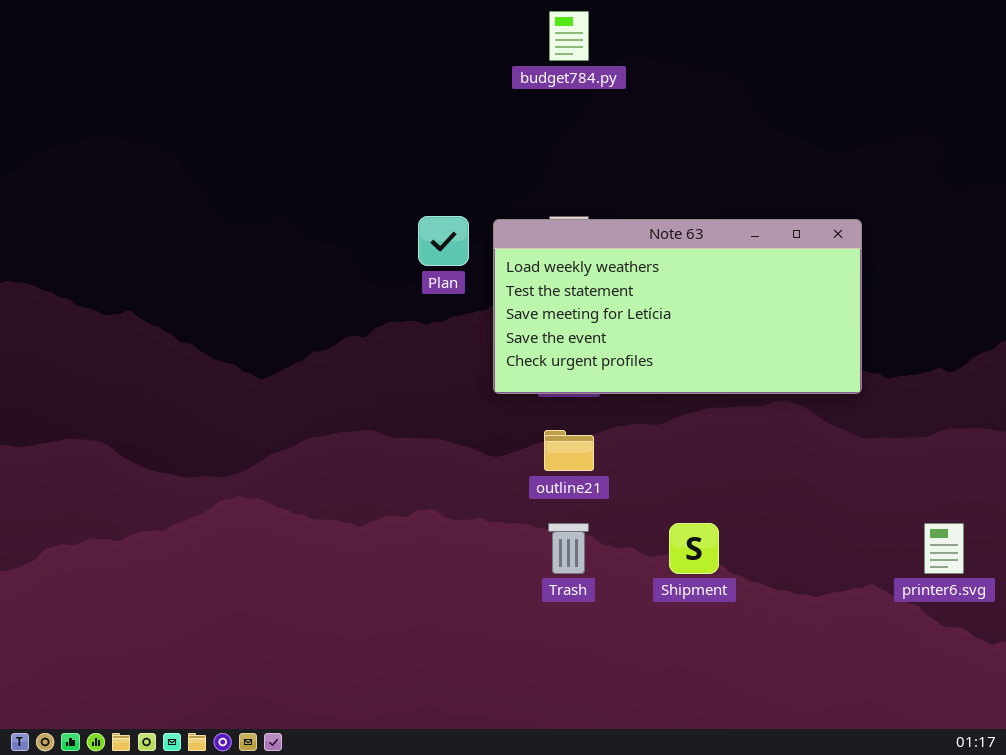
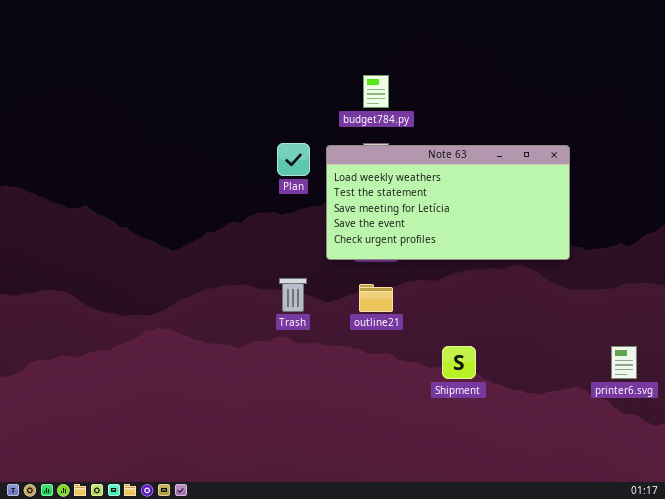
budget784.py: [549,11,589,61] -> [363,75,389,108], moved
Trash: [548,523,589,574] -> [279,278,307,312], moved

